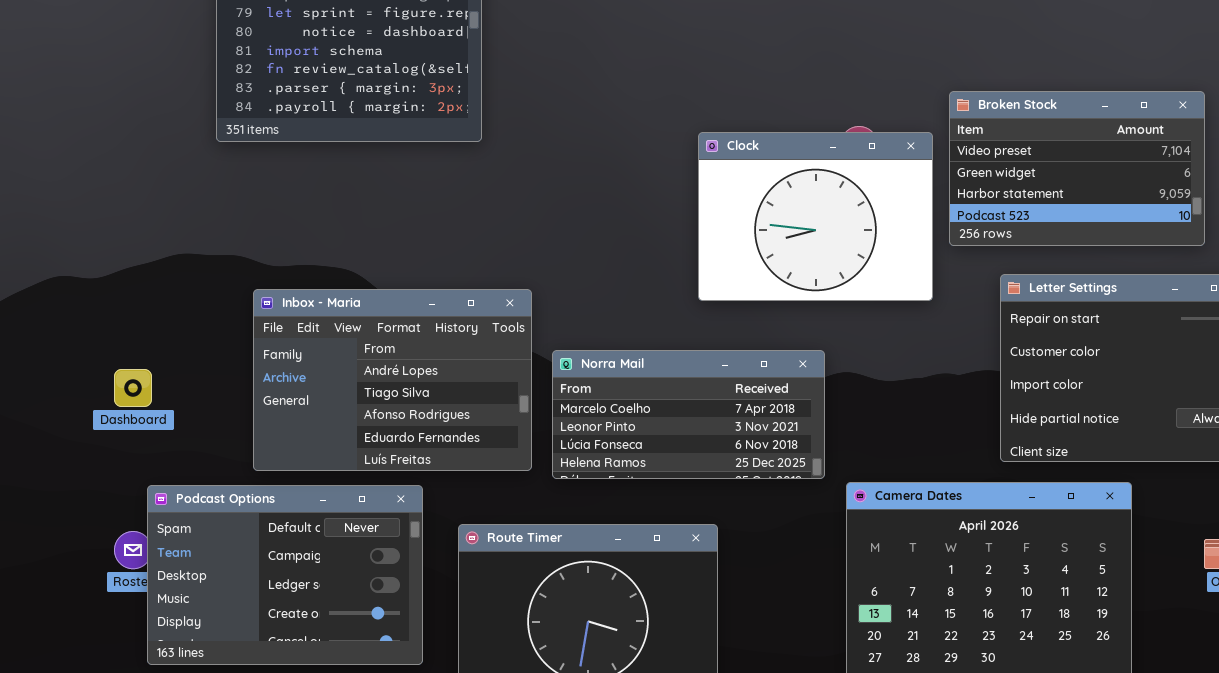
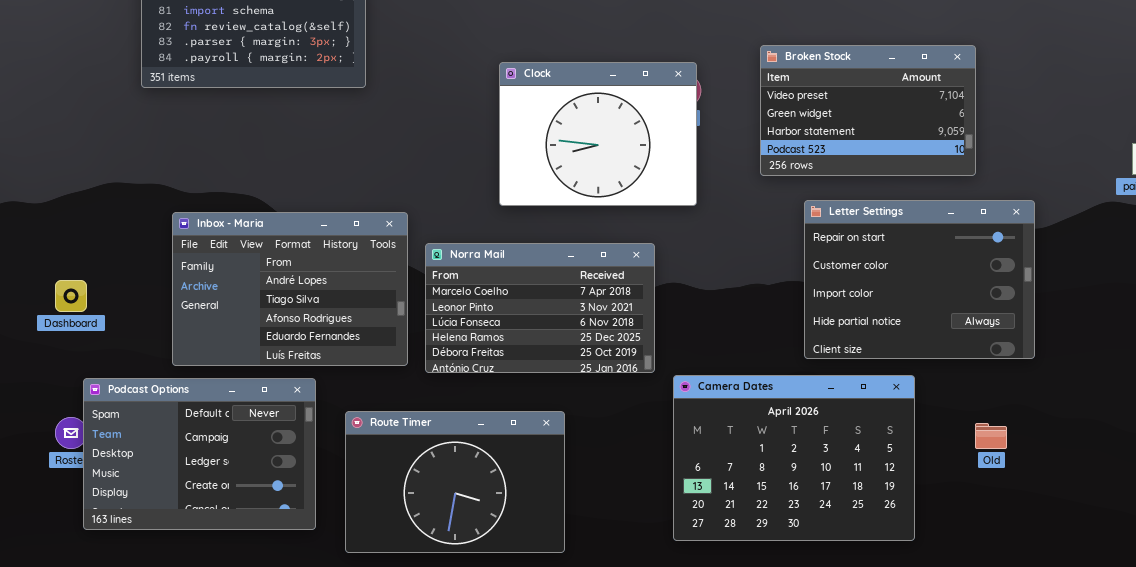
Clock: [698,132,933,301] -> [499,62,697,206], moved
Norra Mail: [552,350,825,479] -> [425,243,655,373], resized

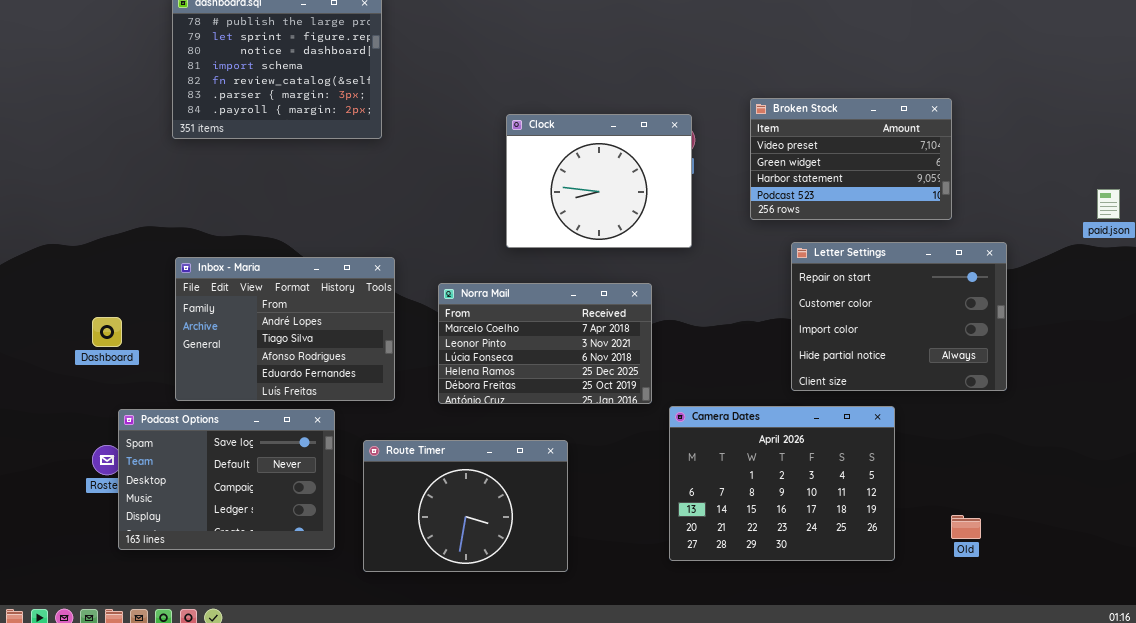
Inbox - Maria: [172,212,408,366] -> [175,257,395,401], moved
Podcast Options: [83,378,316,530] -> [118,409,335,550], scrolled up 1 row
Old: [975,423,1007,449] -> [951,515,981,539], moved

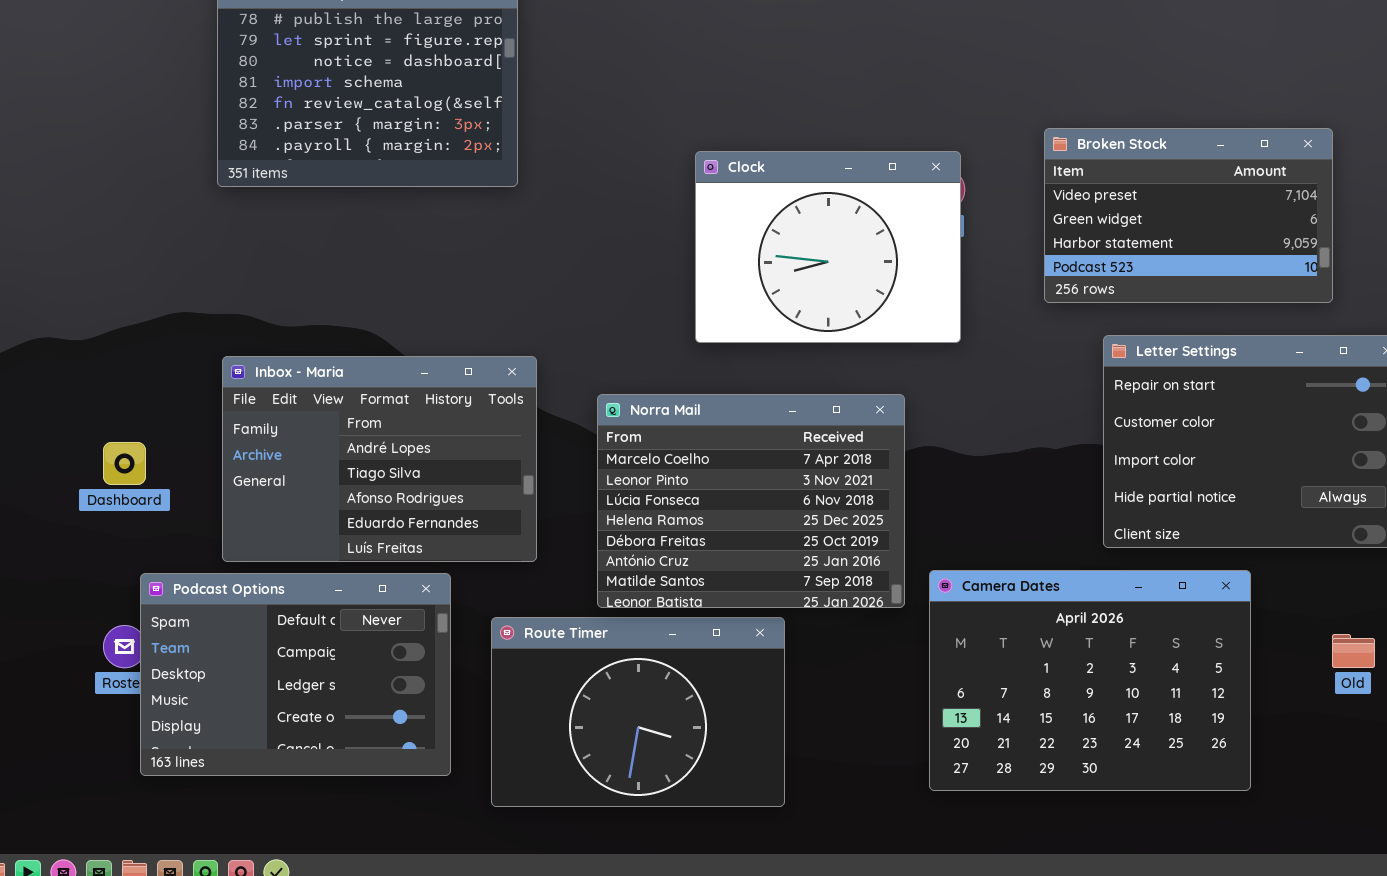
Norra Mail: [438,283,652,404] -> [597,394,905,608], resized
Podcast Options: [118,409,335,550] -> [140,573,451,776], scrolled down 1 row
Old: [951,515,981,539] -> [1332,634,1375,668], moved

